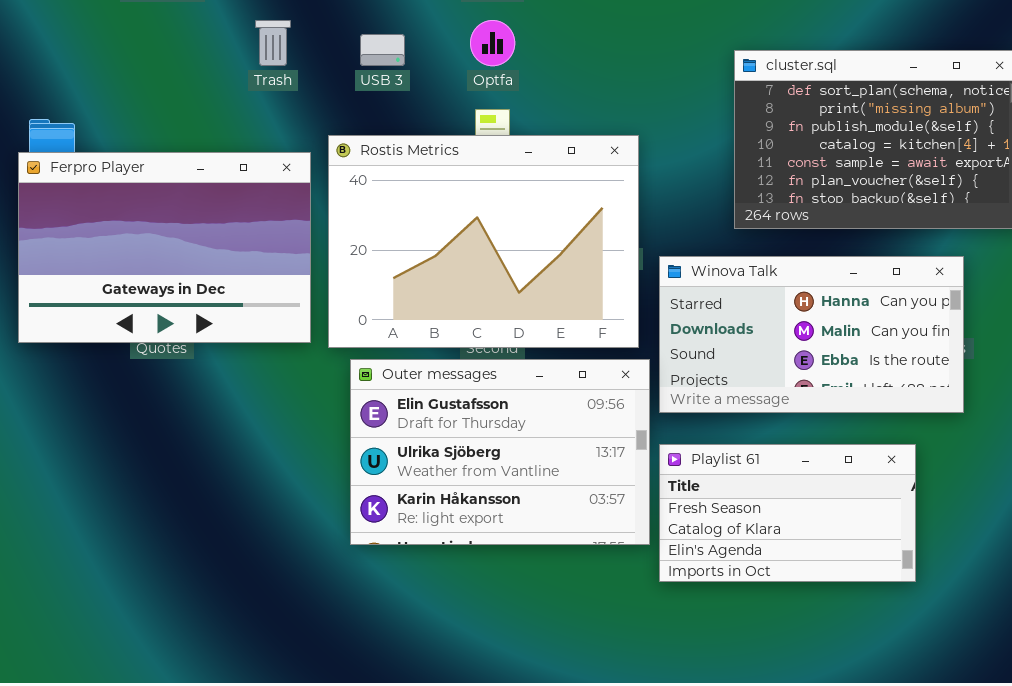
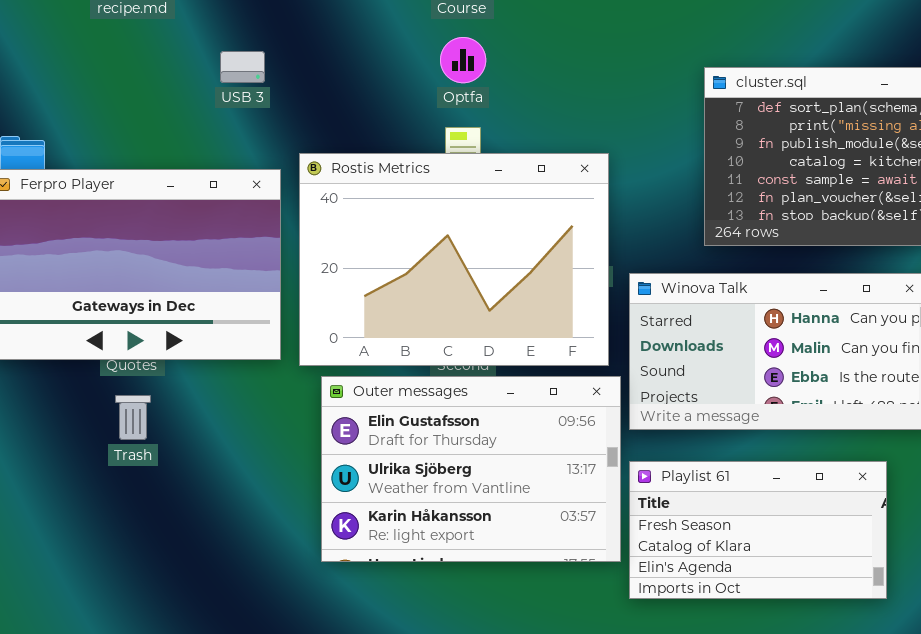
Trash: [255,20,291,66] -> [115,395,151,440], moved
USB 3: [360,34,405,66] -> [220,51,265,83], moved

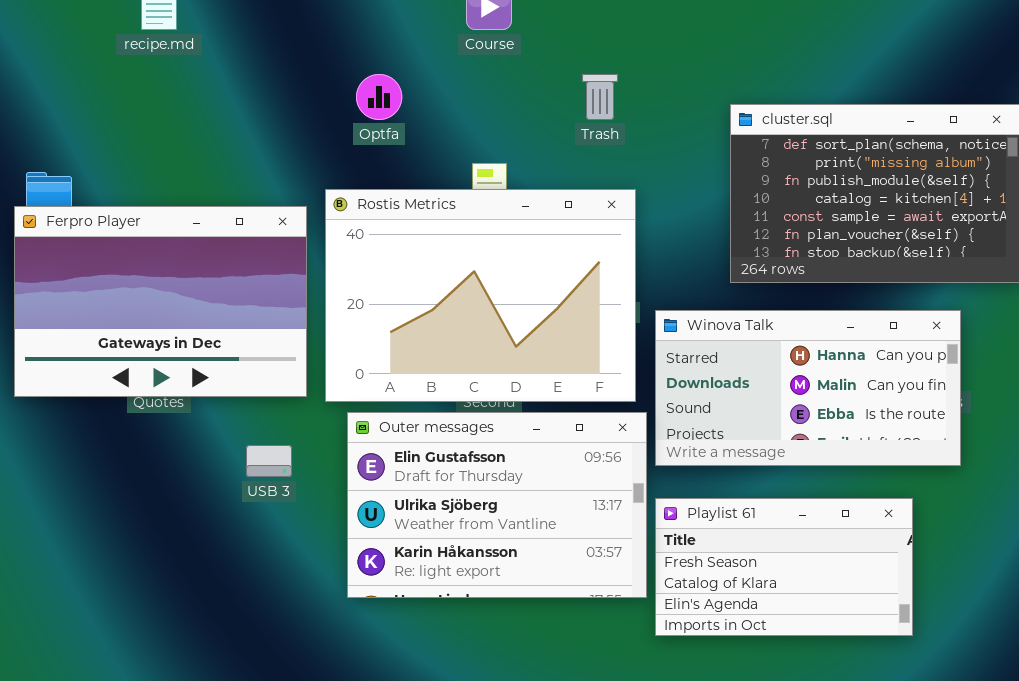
Optfa: [440,37,486,83] -> [356,74,402,120], moved
USB 3: [220,51,265,83] -> [246,445,292,477], moved
Trash: [115,395,151,440] -> [582,74,618,120], moved

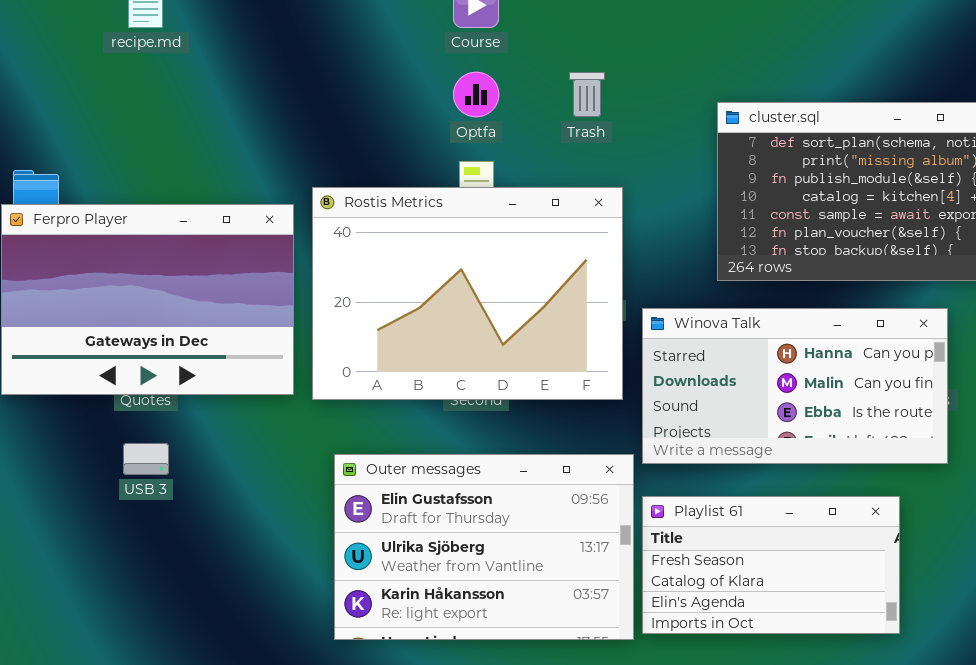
Optfa: [356,74,402,120] -> [453,72,499,117], moved
Outer messages: [347,412,647,598] -> [334,454,634,640], moved
USB 3: [246,445,292,477] -> [123,443,169,475], moved

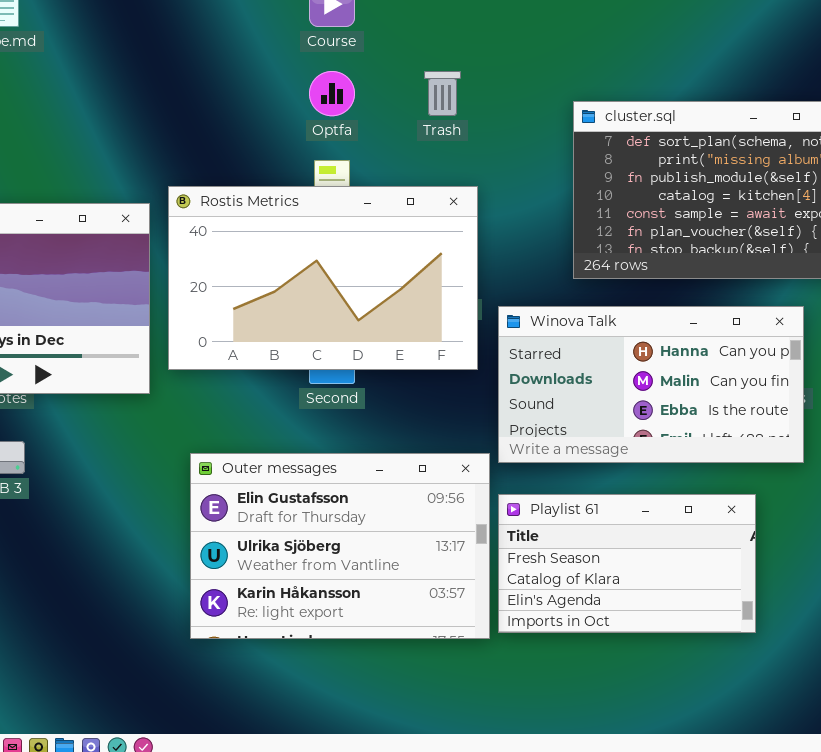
Rostis Metrics: [312,187,623,400] -> [168,186,478,370], resized

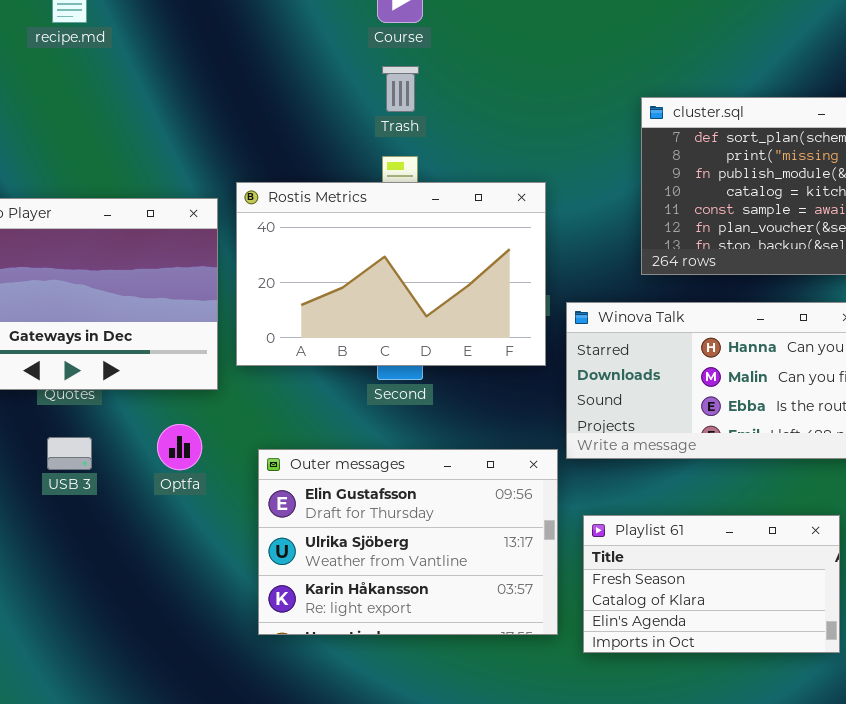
Optfa: [309,71,355,116] -> [157,424,202,470], moved
Trash: [424,71,461,116] -> [382,66,419,112], moved
Playlist 61: [498,494,756,633] -> [583,515,840,653], moved

